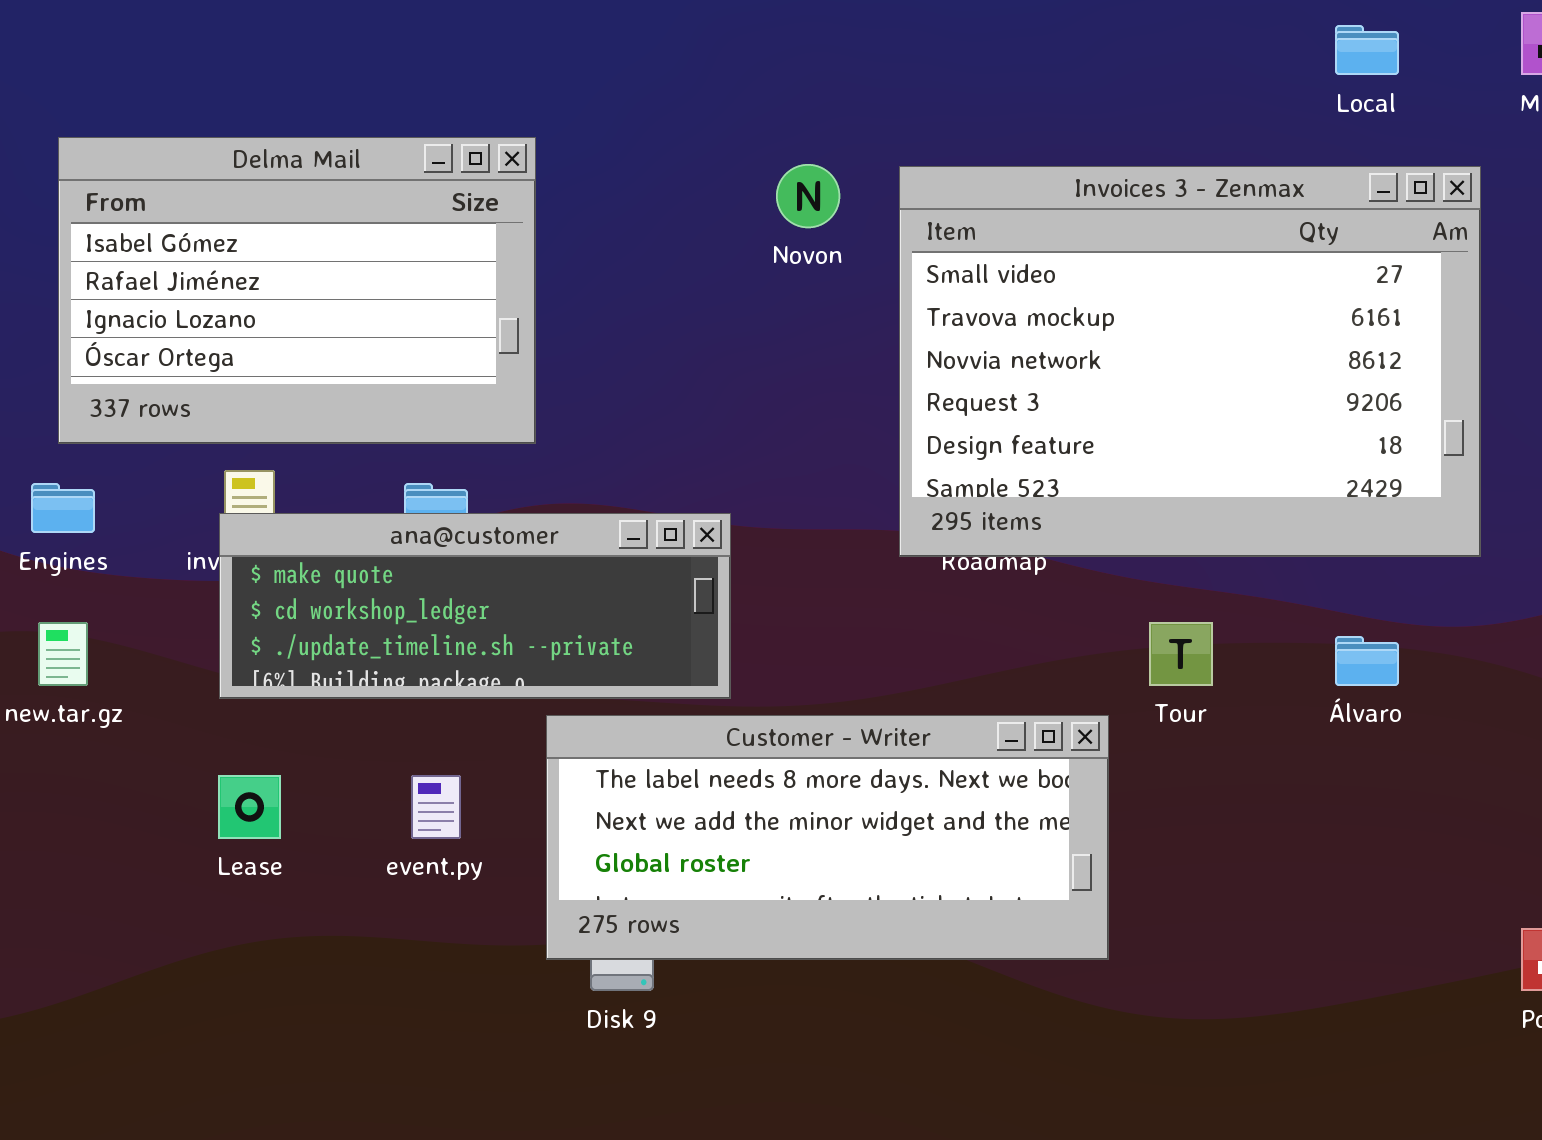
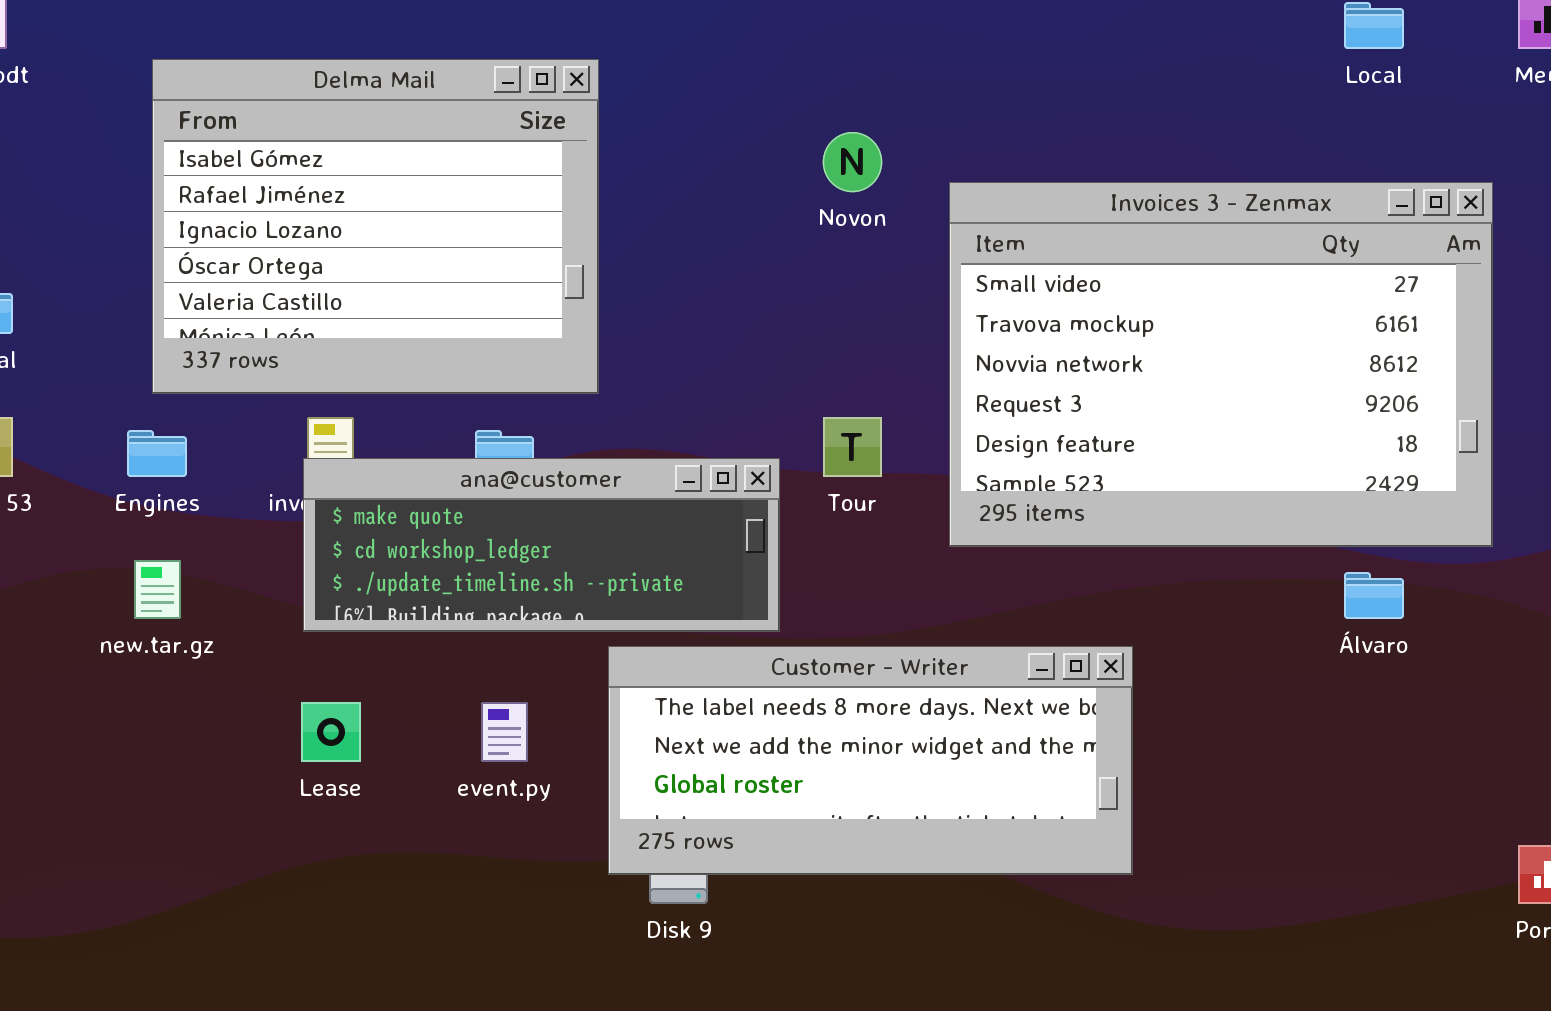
Delma Mail: [58,137,536,444] -> [152,59,599,394], resized
Invoices 3 - Zenmax: [899,166,1481,557] -> [949,182,1493,547], moved
Tour: [1149,622,1213,686] -> [823,417,882,477], moved

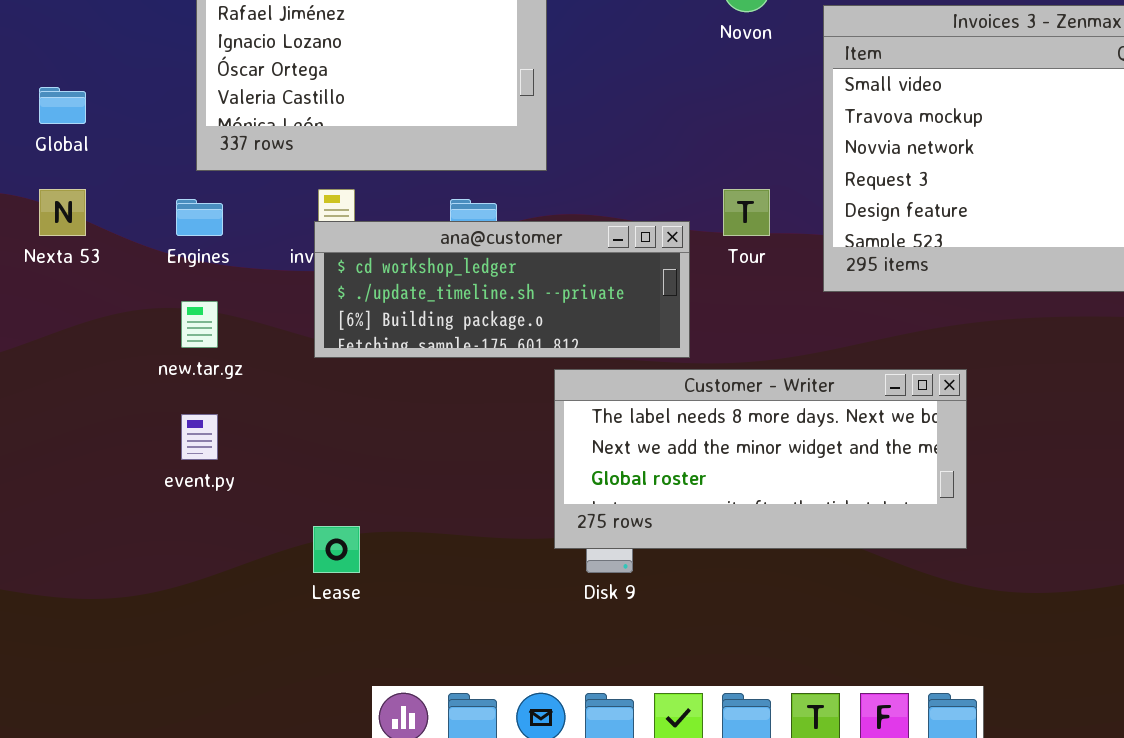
ana@customer: [303,458,780,632] -> [314,221,690,358], scrolled down 1 row
Lease: [301,702,361,762] -> [313,526,360,573], moved
event.py: [481,702,528,762] -> [181,414,218,460], moved

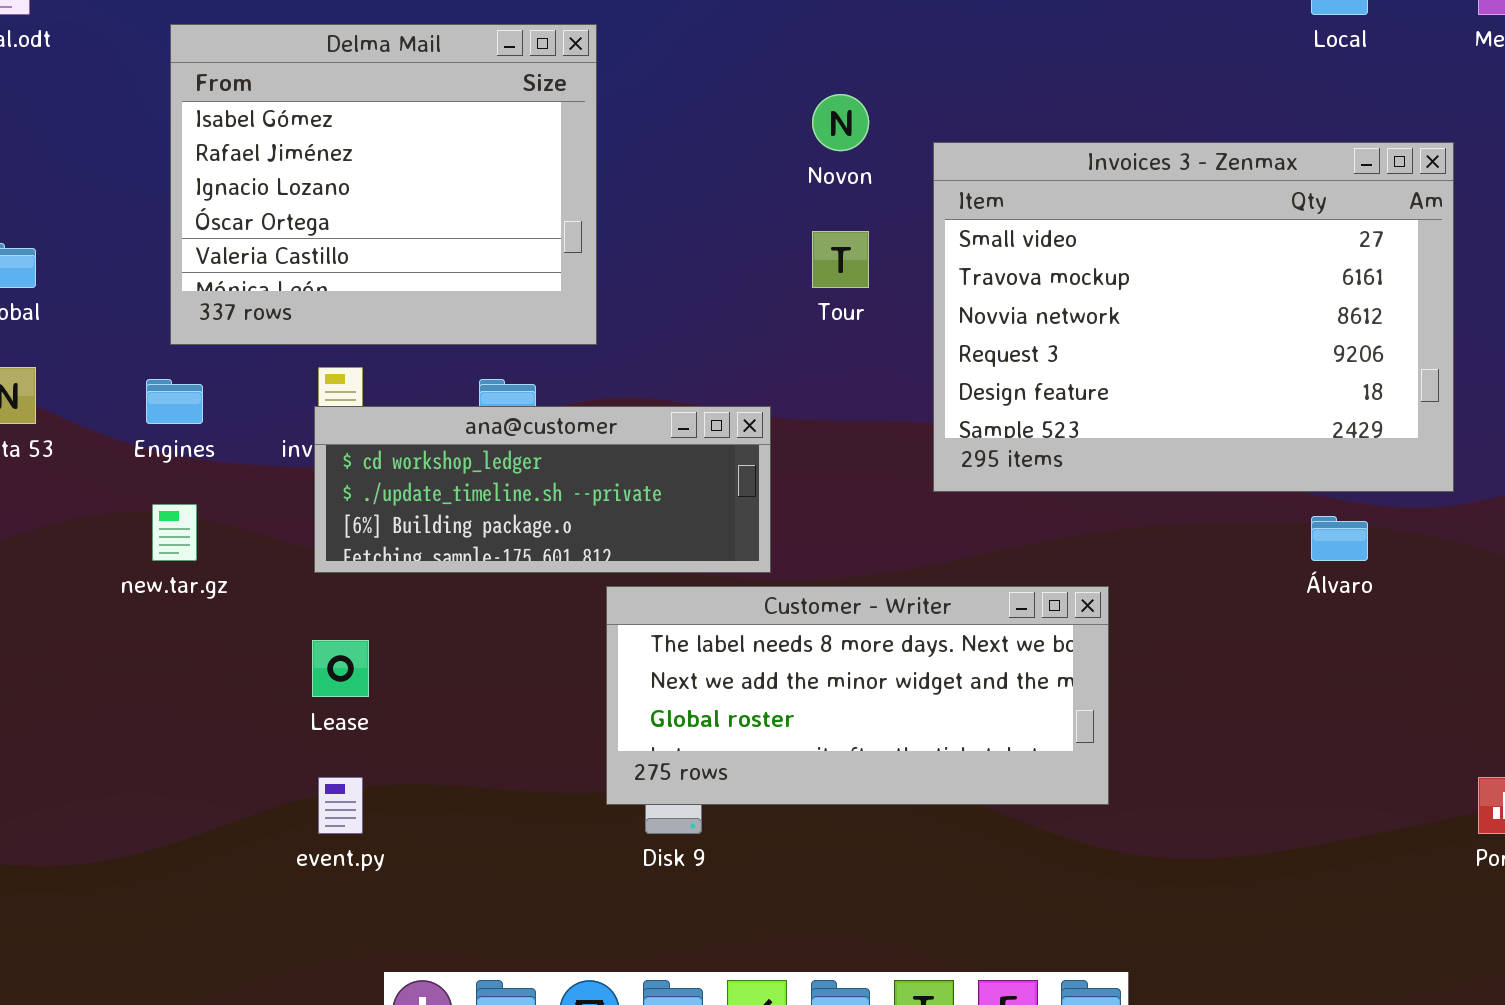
Tour: [723,189,770,236] -> [812,231,869,288], moved
event.py: [181,414,218,460] -> [318,777,363,834], moved
Lease: [313,526,360,573] -> [312,640,369,697], moved

